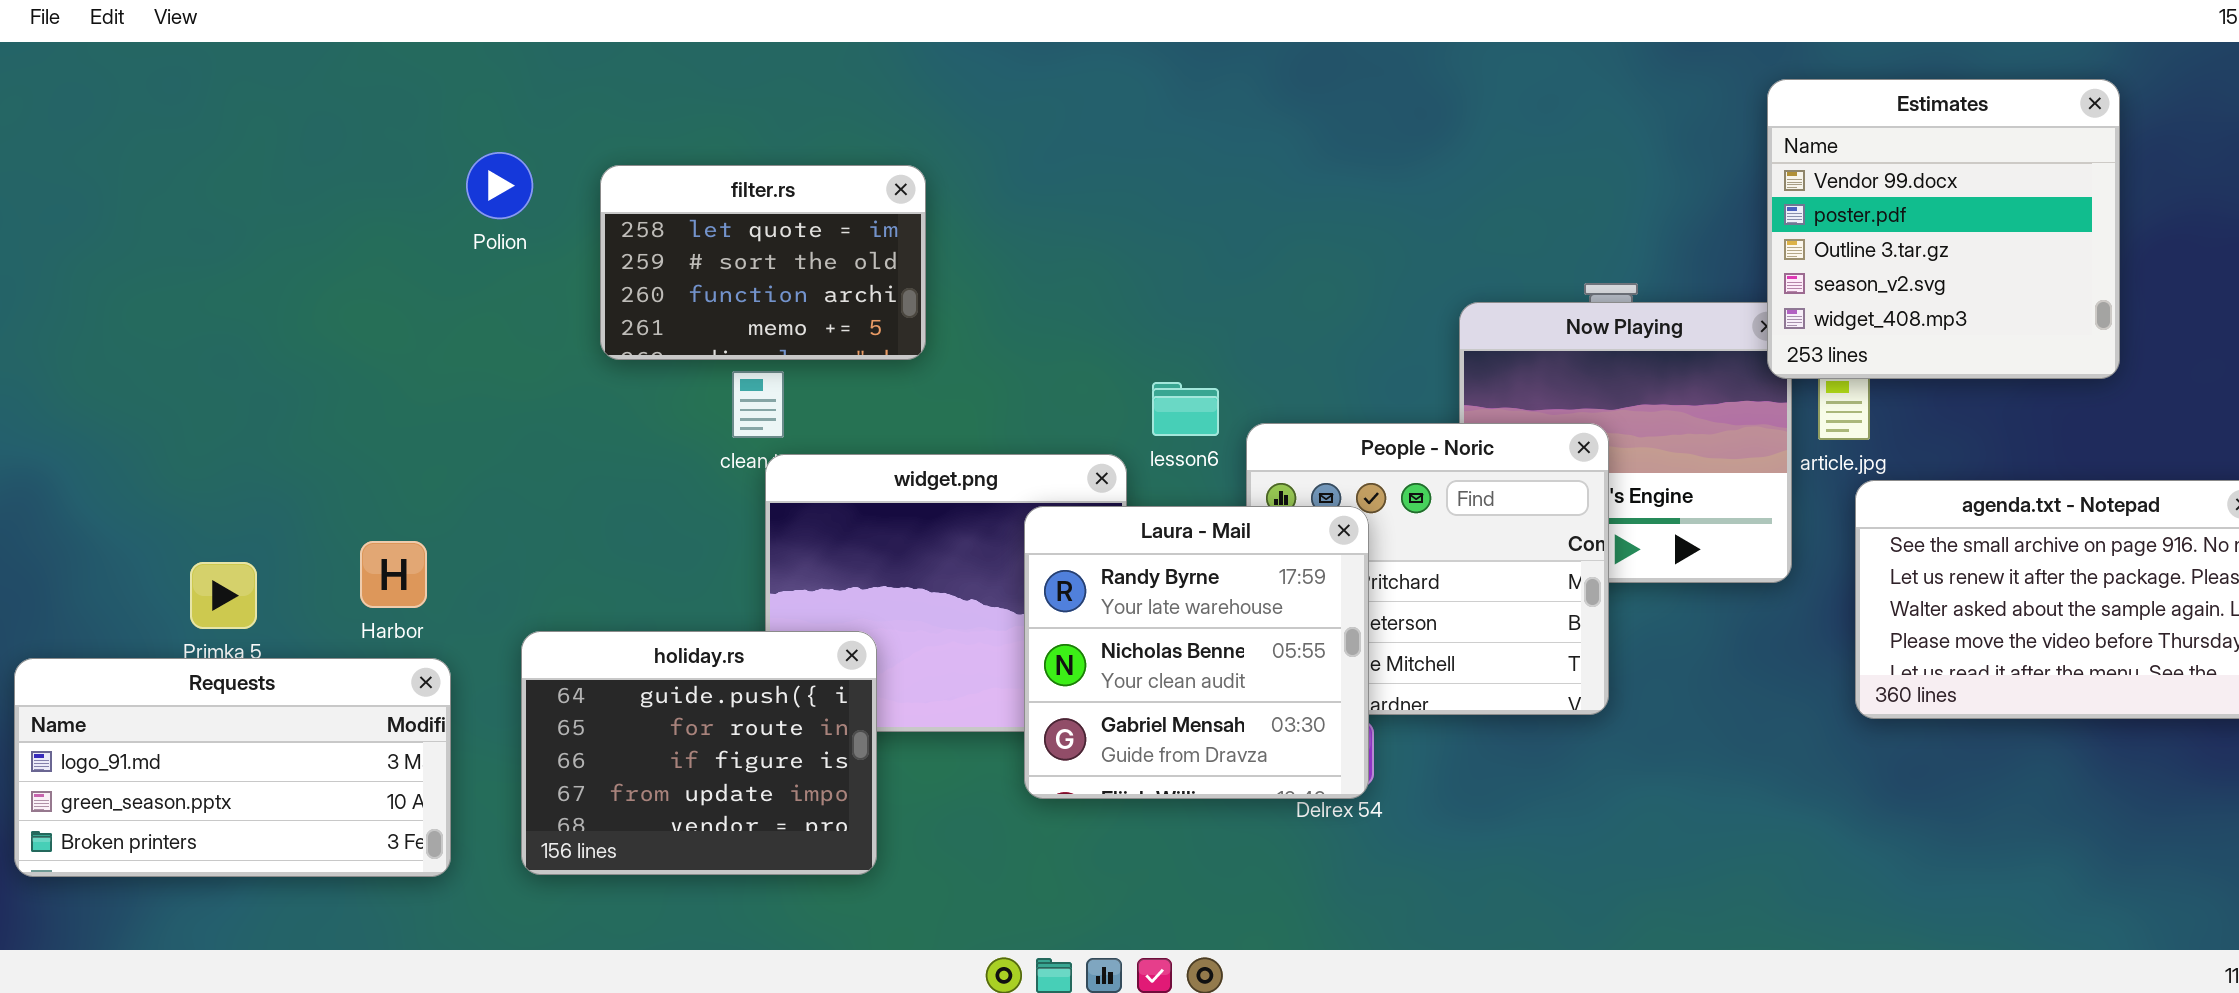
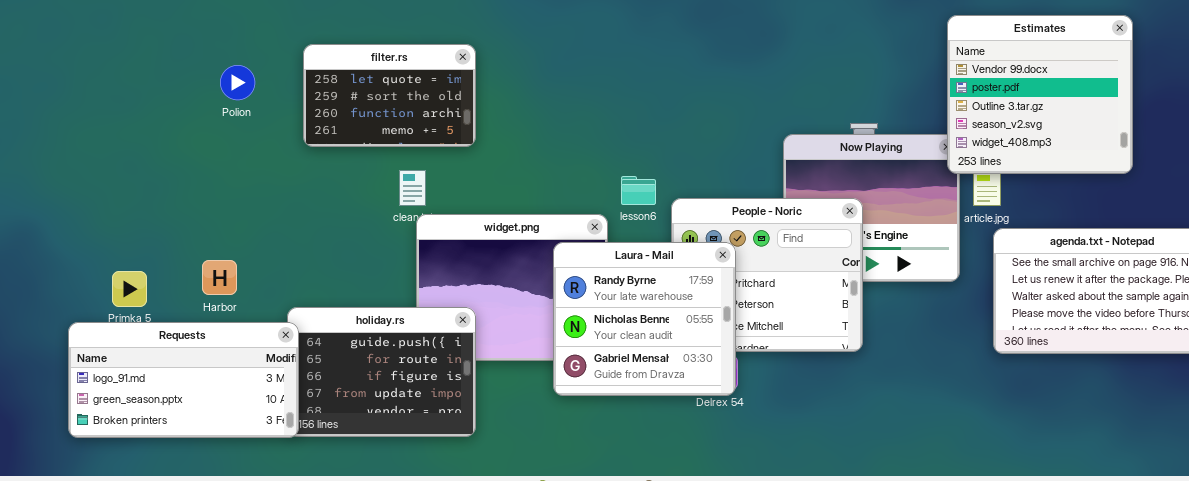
Polion: [466,152,533,219] -> [220,65,255,100], moved
filter.rs: [600,165,926,360] -> [303,44,476,147], moved
Requests: [14,658,451,877] -> [68,322,299,438], moved

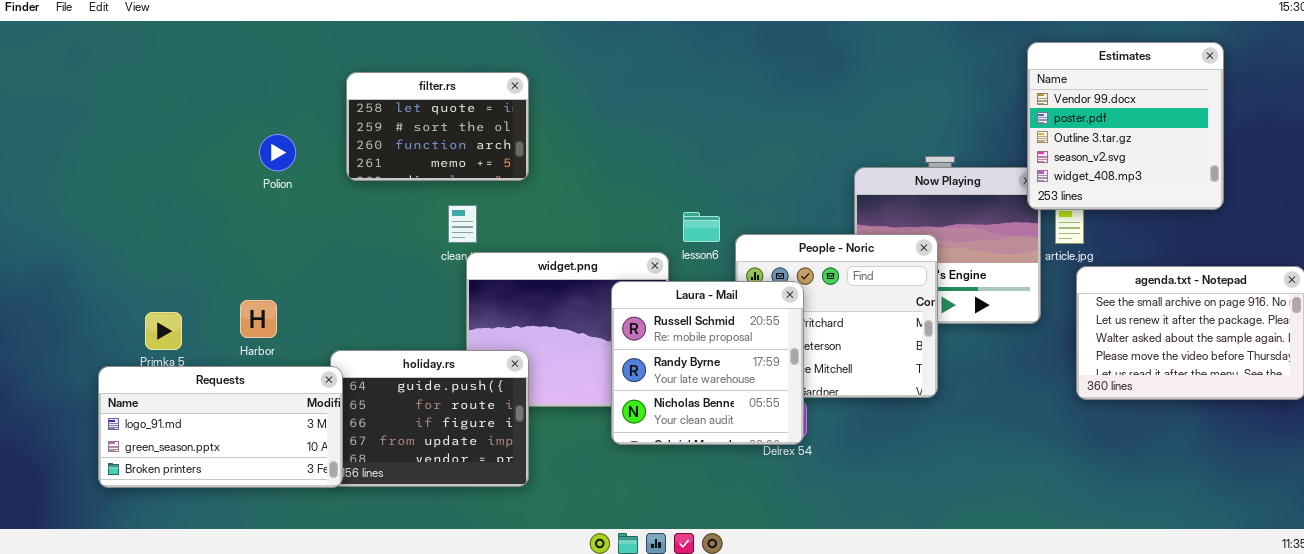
Polion: [220,65,255,100] -> [259,134,296,171], moved
Laura - Mail: [553,242,736,396] -> [611,281,804,445], scrolled up 1 row

